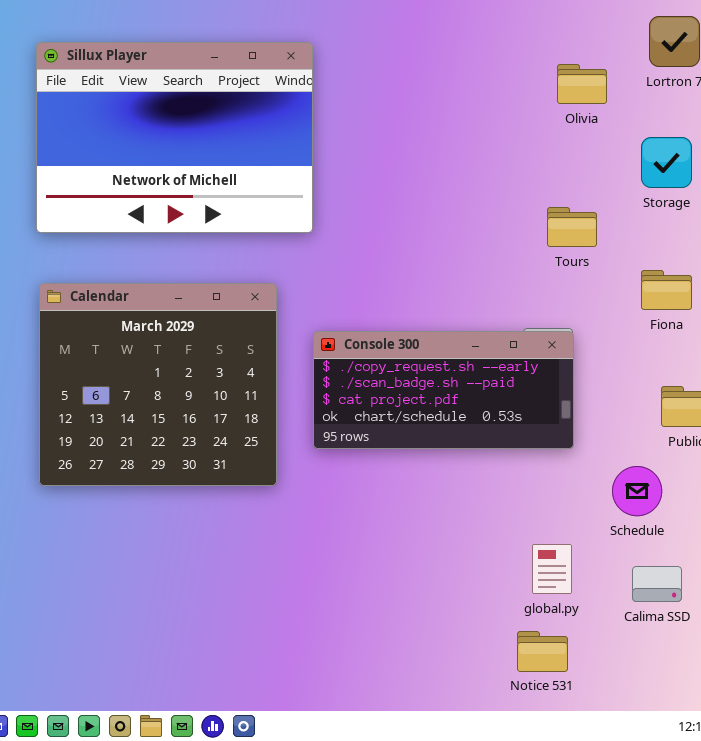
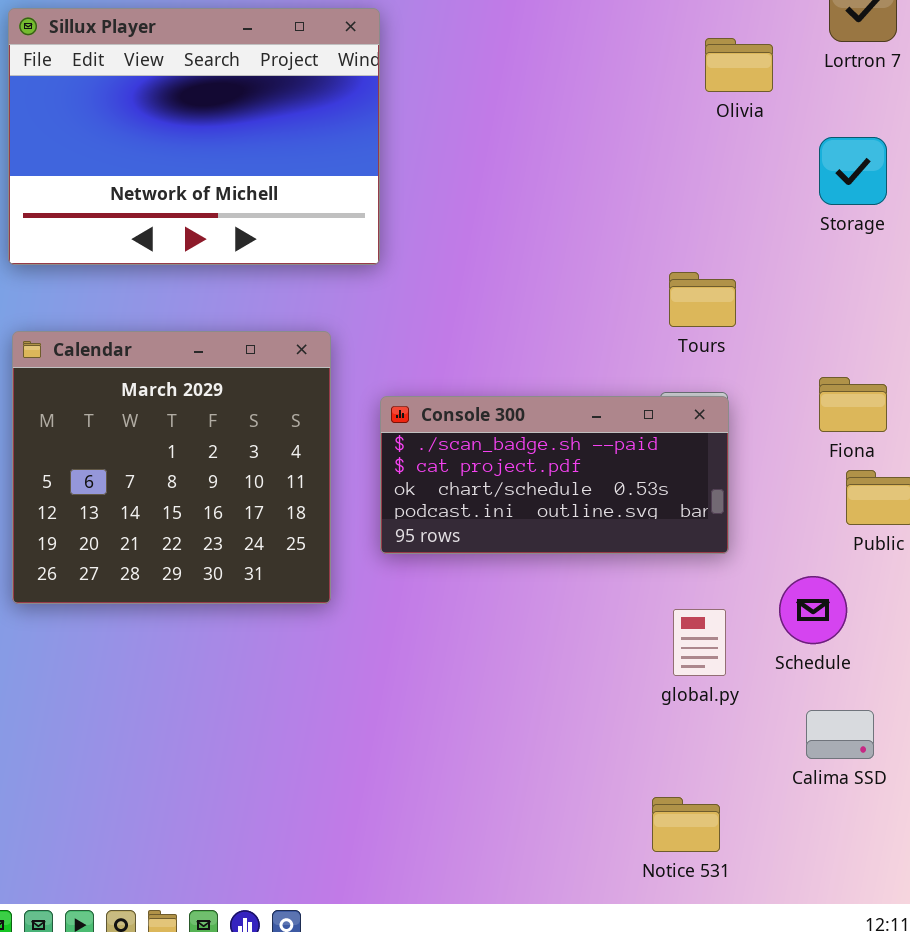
Tours: [547,207,597,247] -> [669,272,736,327], moved
Fiona: [641,270,692,310] -> [819,377,887,432], moved
Console 300: [313,331,574,449] -> [380,396,729,554], scrolled down 1 row
global.py: [532,544,572,594] -> [673,609,726,676], moved

